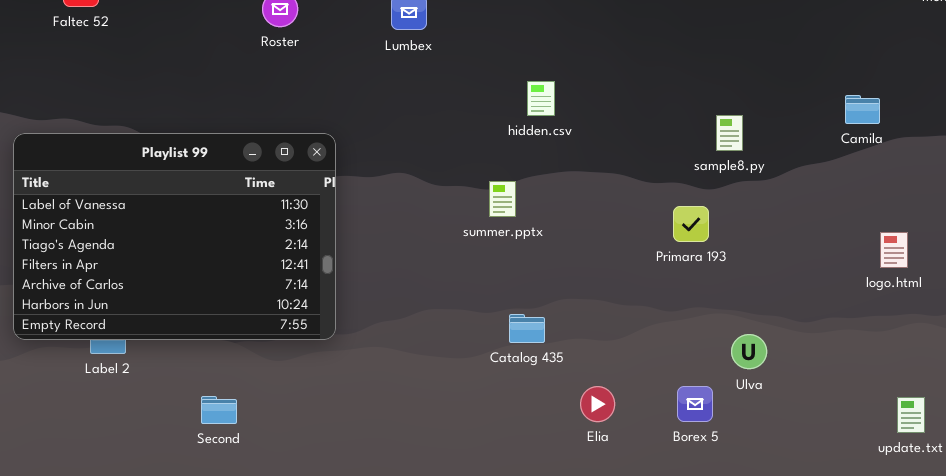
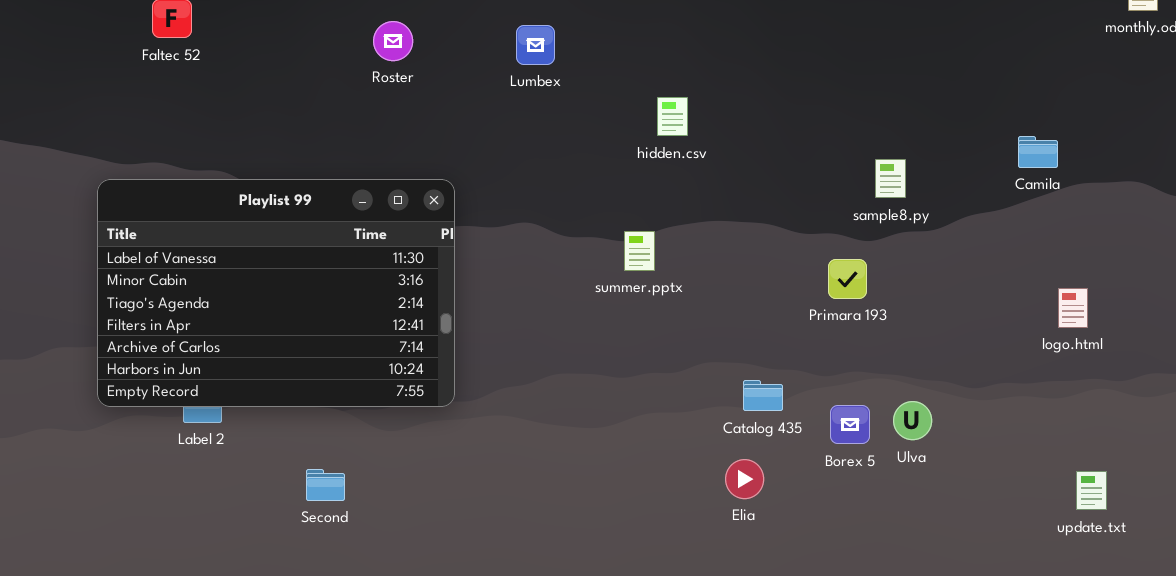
hidden.csv: [527,81,555,116] -> [657,97,688,136], moved
Catalog 435: [509,314,545,343] -> [743,380,783,411], moved
Borex 5: [677,386,713,422] -> [830,405,870,444], moved

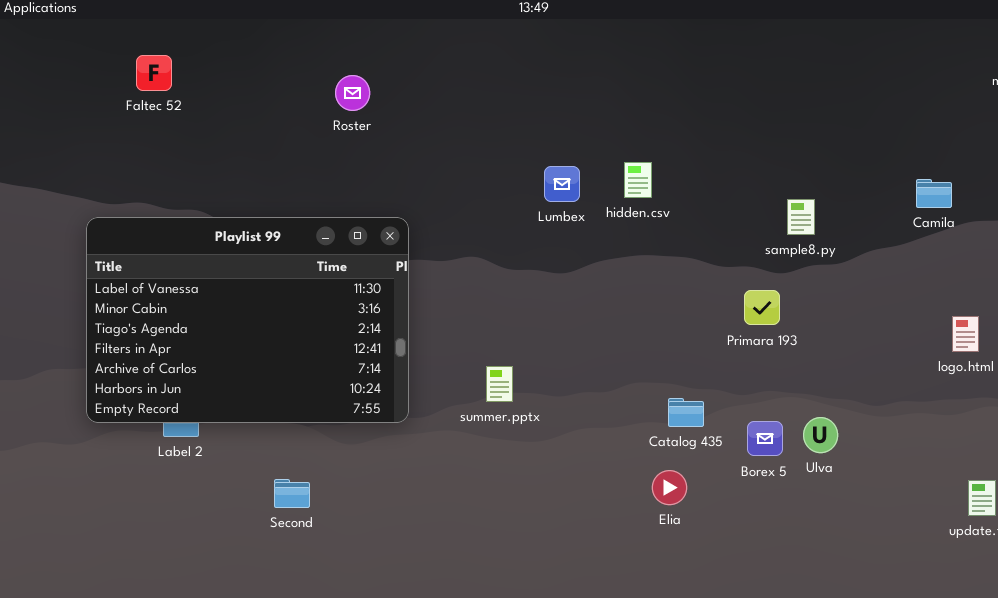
Lumbex: [516,25,555,65] -> [544,166,580,202], moved
hidden.csv: [657,97,688,136] -> [624,162,652,198], moved
summer.pptx: [624,231,655,271] -> [486,366,513,402], moved

